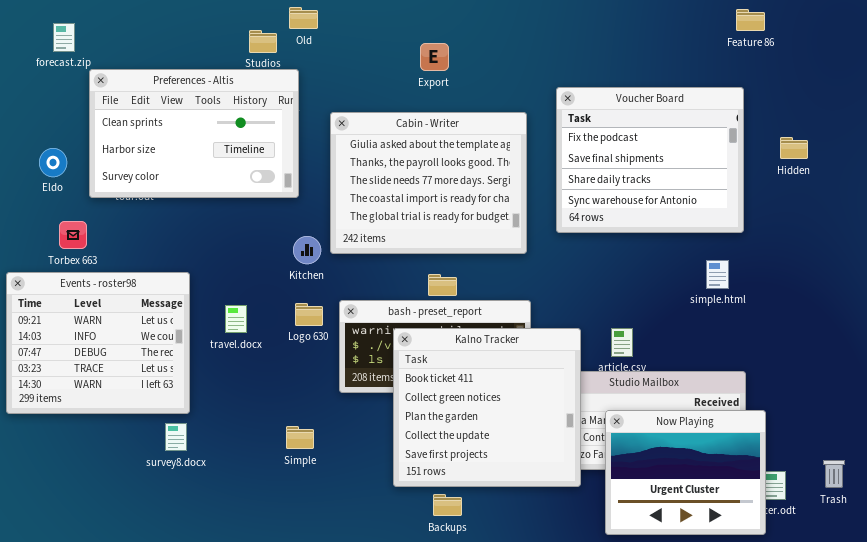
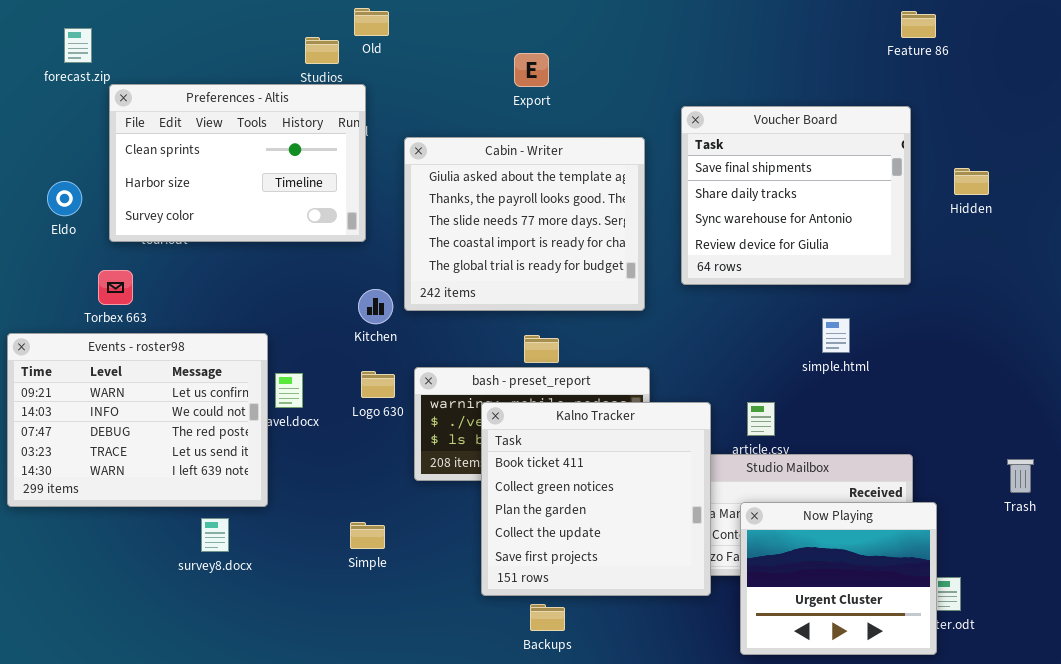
Voucher Board: [556,87,744,233] -> [681,106,911,285], scrolled down 1 row
Torbex 663: [59,221,87,249] -> [98,270,133,305], moved
simple.html: [706,260,729,289] -> [822,318,850,353], moved
Events - roster98: [6,272,190,414] -> [7,333,268,507], resized
Trash: [823,460,845,488] -> [1007,459,1034,493], moved

